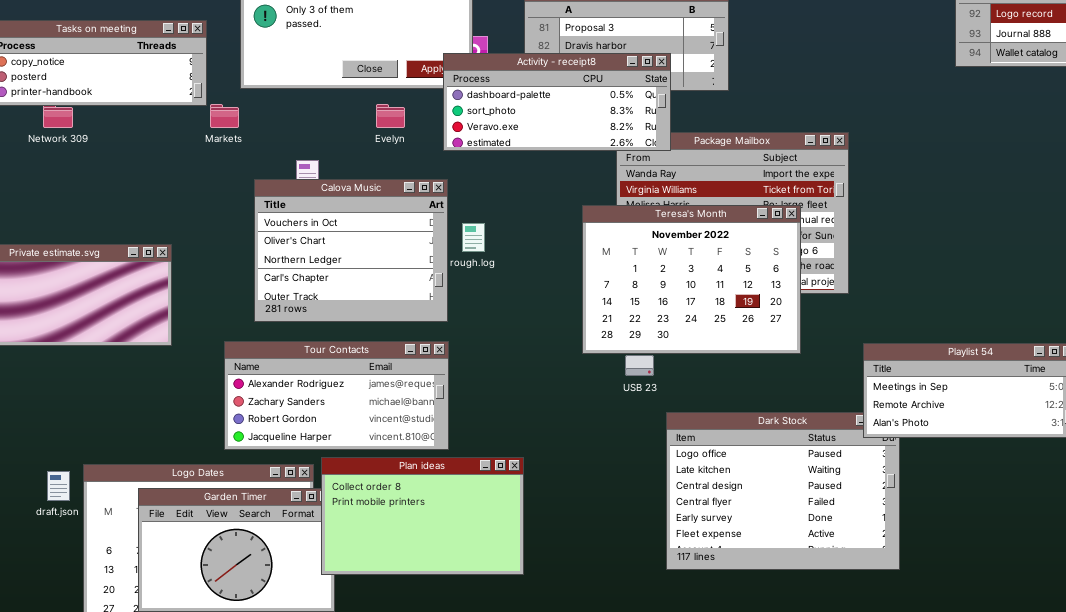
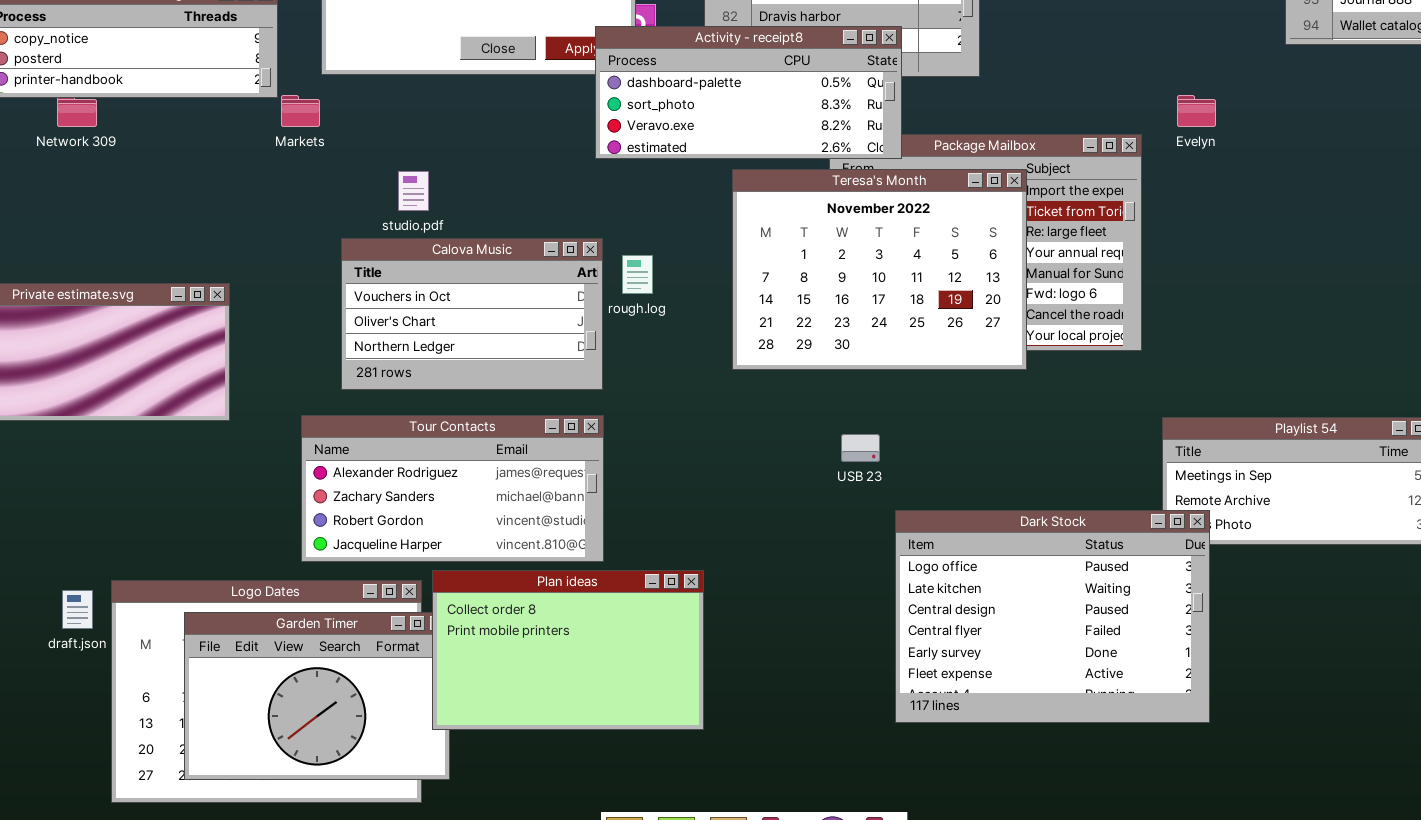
Evelyn: [376,104,405,128] -> [1177,95,1216,127], moved
Calova Music: [254,179,448,322] -> [341,238,603,390], resized
Teresa's Month: [582,205,801,354] -> [732,169,1027,370], moved
Dark Stock: [666,412,900,570] -> [895,510,1210,723], raised

